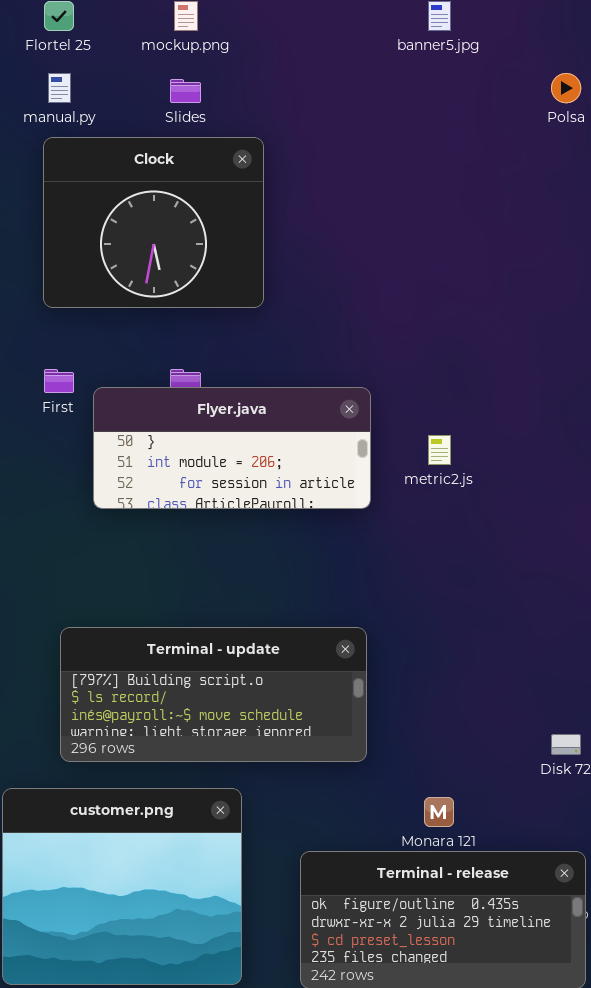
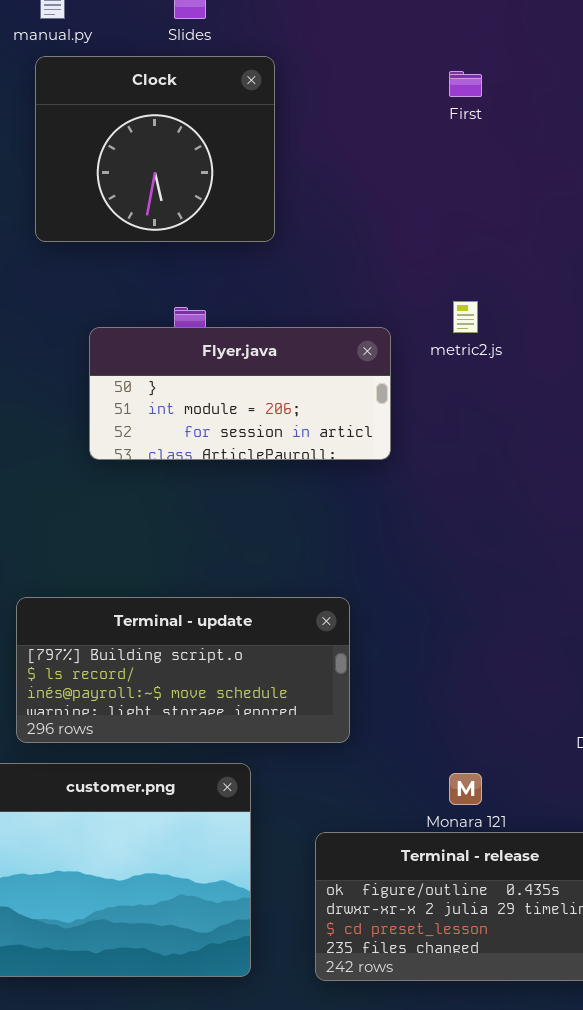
First: [44,369,74,393] -> [449,71,482,97], moved
metric2.js: [428,435,451,465] -> [453,301,478,333], moved
Terminal - update: [60,627,367,762] -> [16,597,350,743], moved

